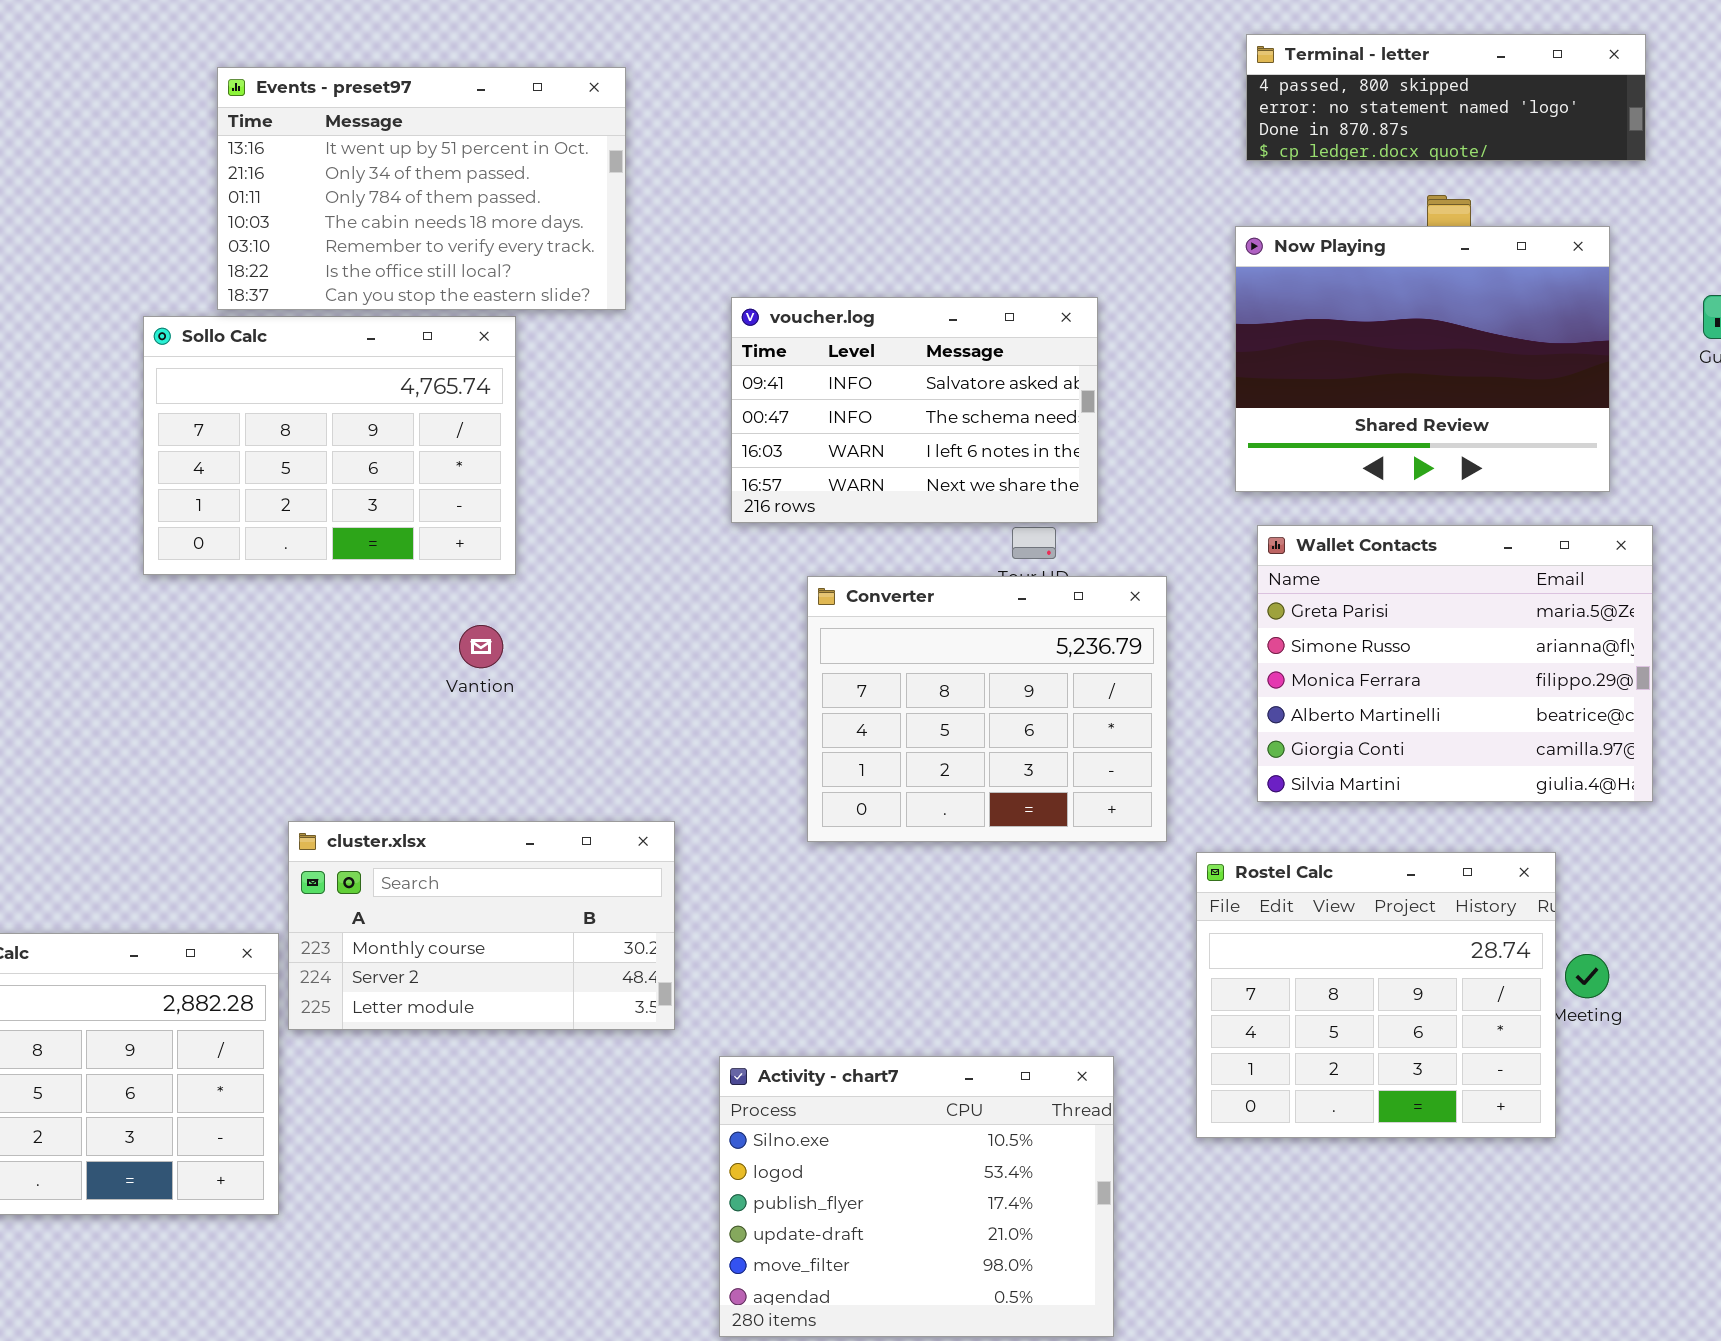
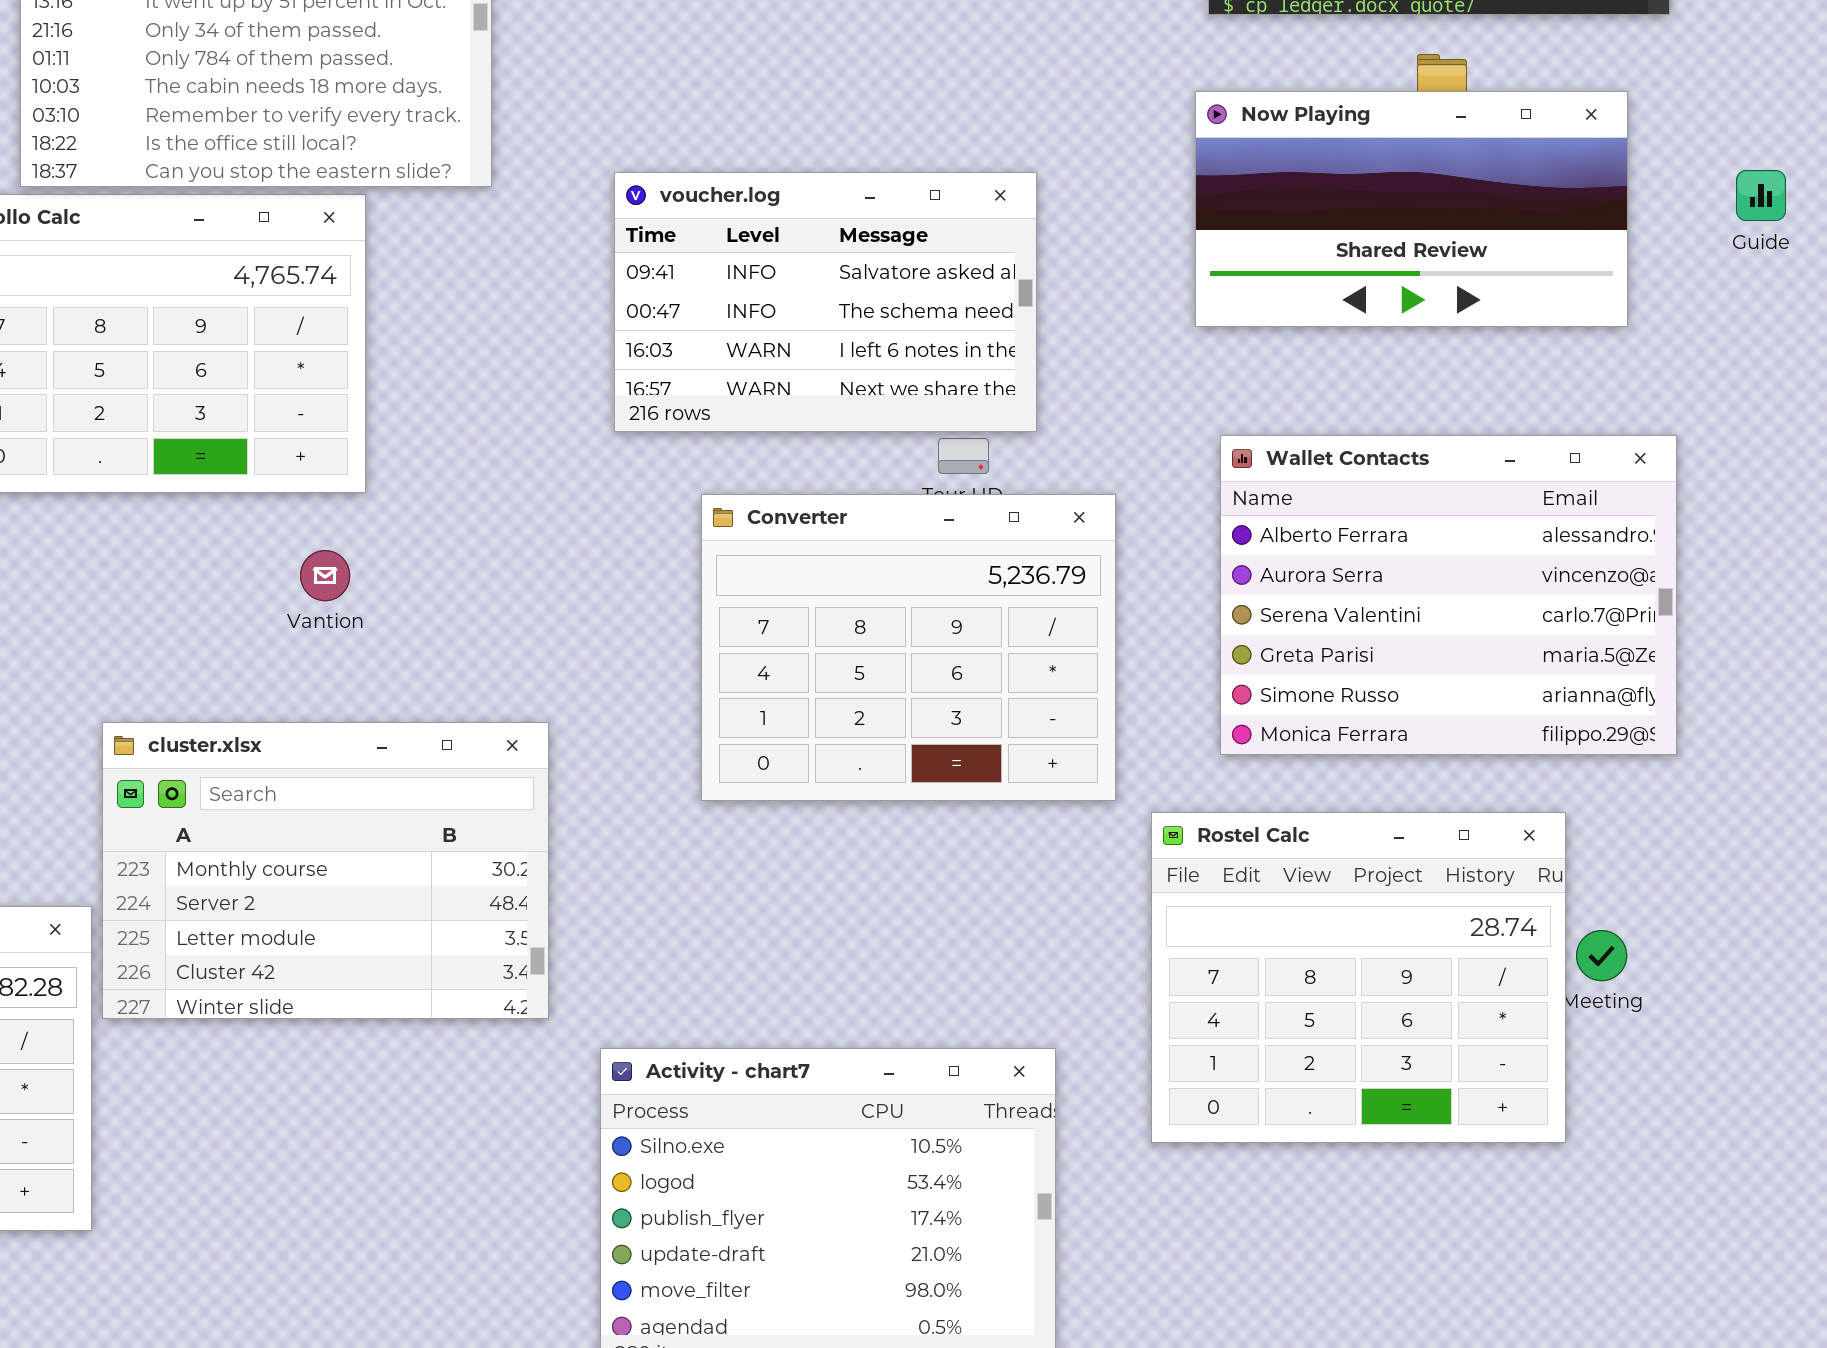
Now Playing: [1235,226,1610,492] -> [1195,91,1628,327], resized
Wallet Contacts: [1257,525,1653,802] -> [1220,435,1677,755], scrolled up 3 rows
cluster.xlsx: [288,821,675,1030] -> [102,722,549,1019], resized

